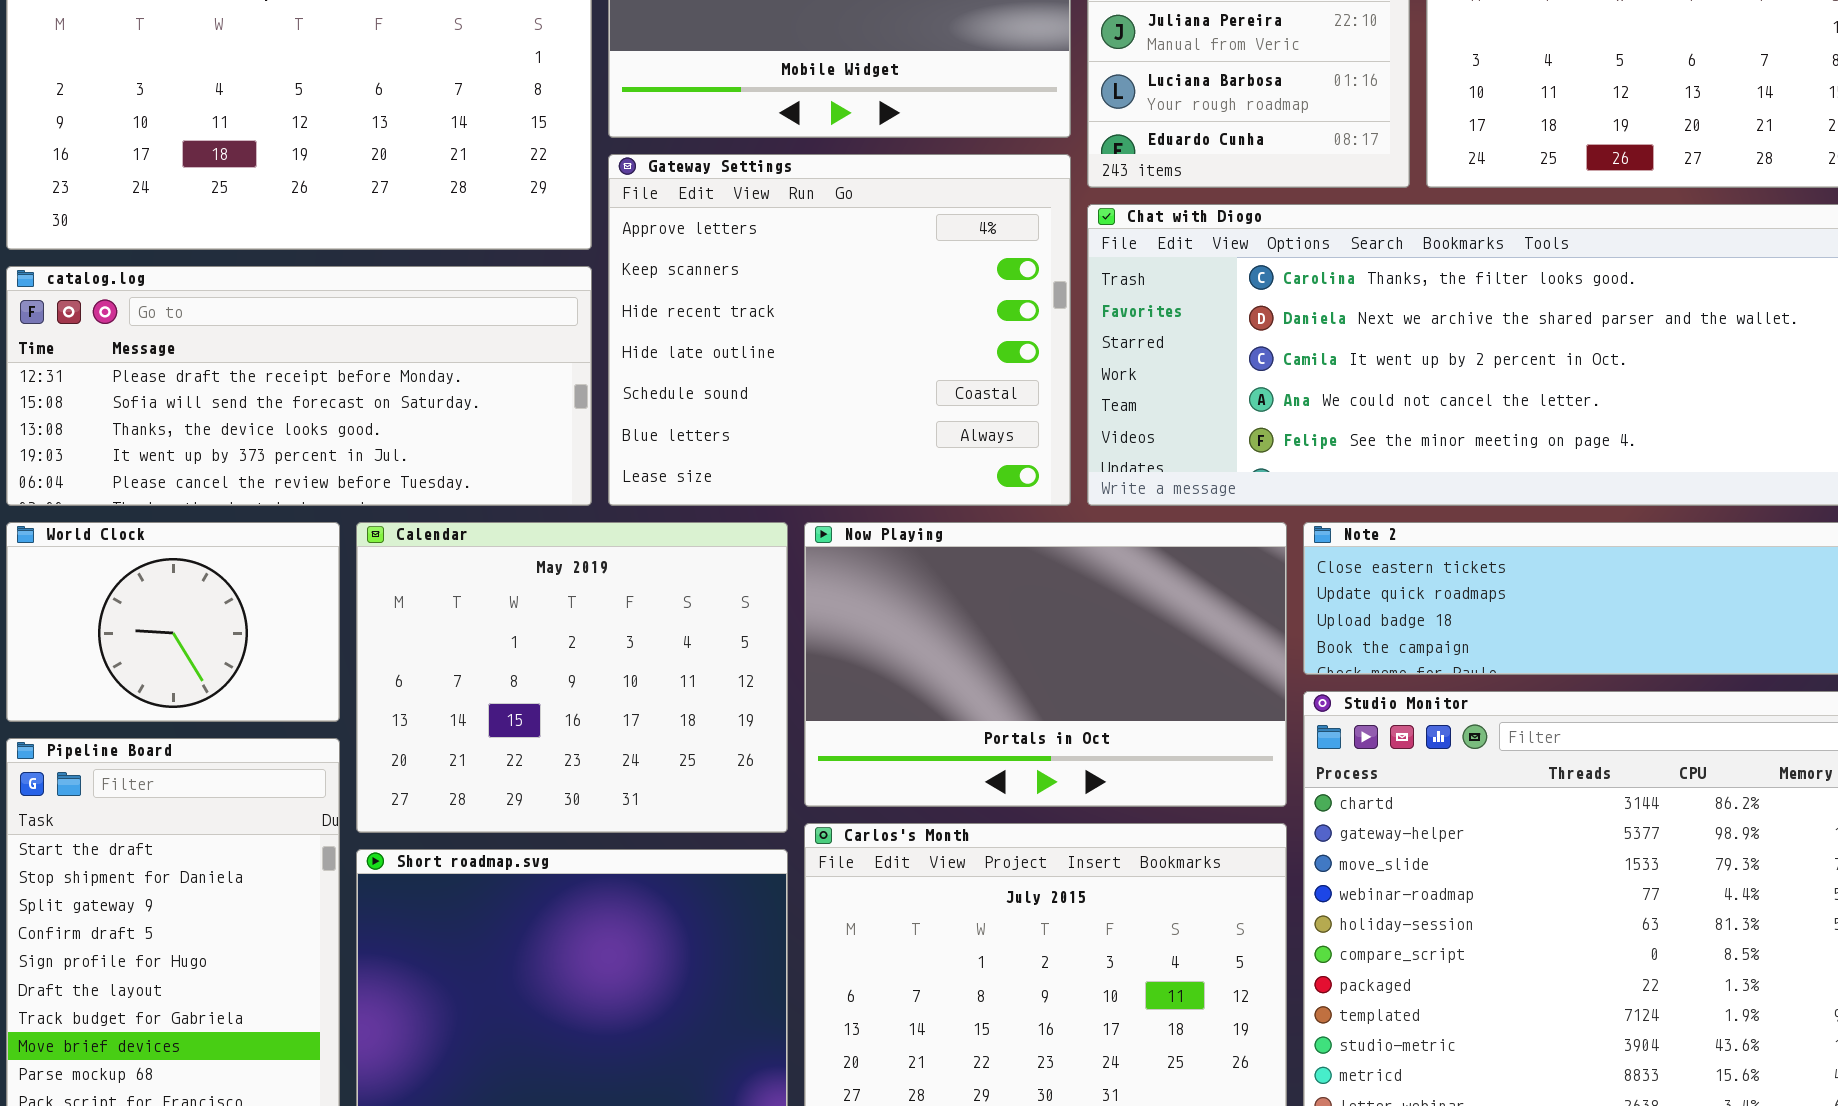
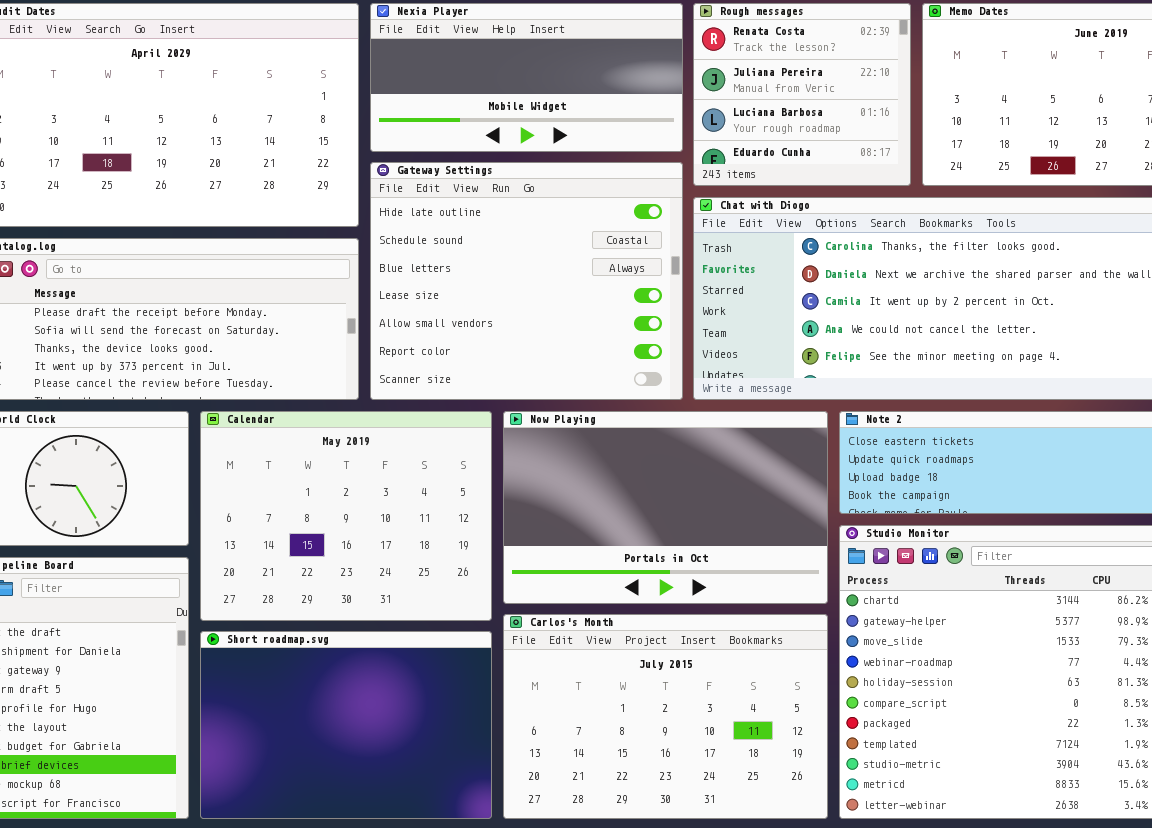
Gateway Settings: [608,154,1071,506] -> [370,162,683,400], scrolled down 3 rows

